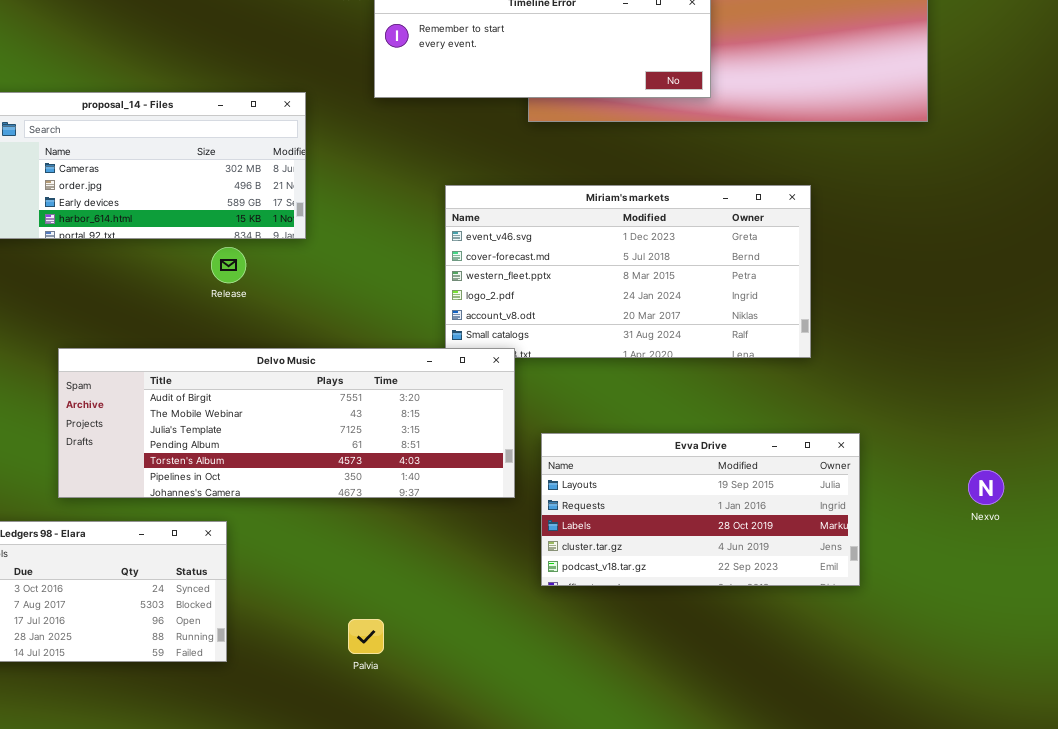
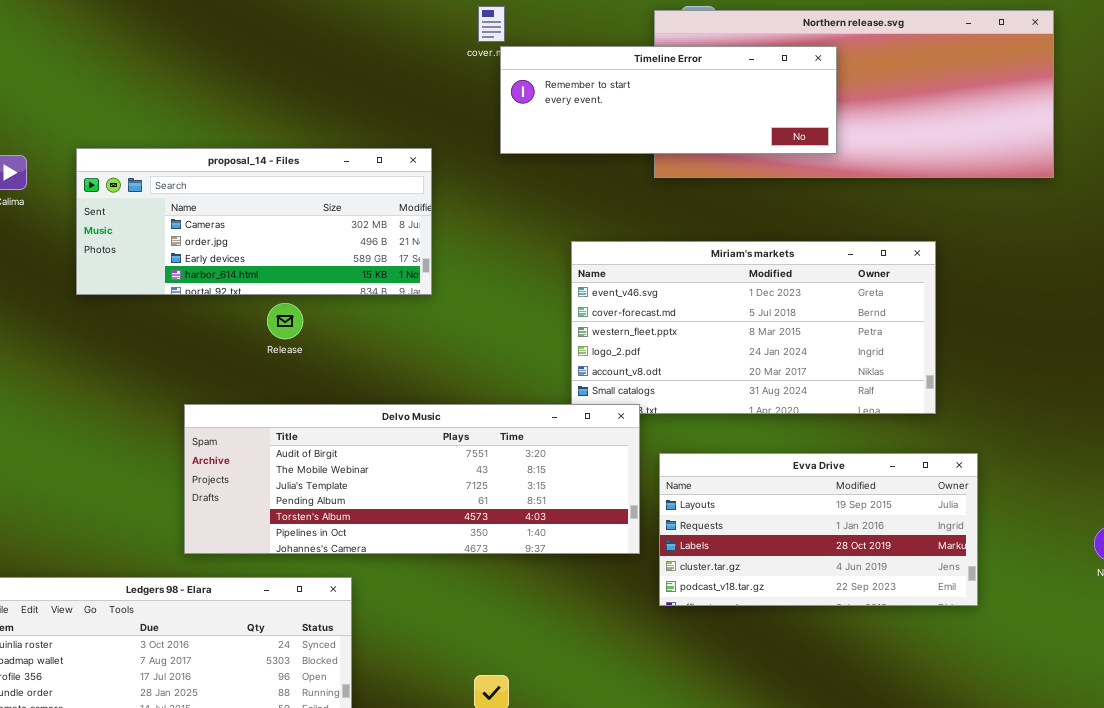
Release: [211,247,246,283] -> [267,303,303,339], moved
Evva Drive: [541,433,860,586] -> [659,453,978,606], moved

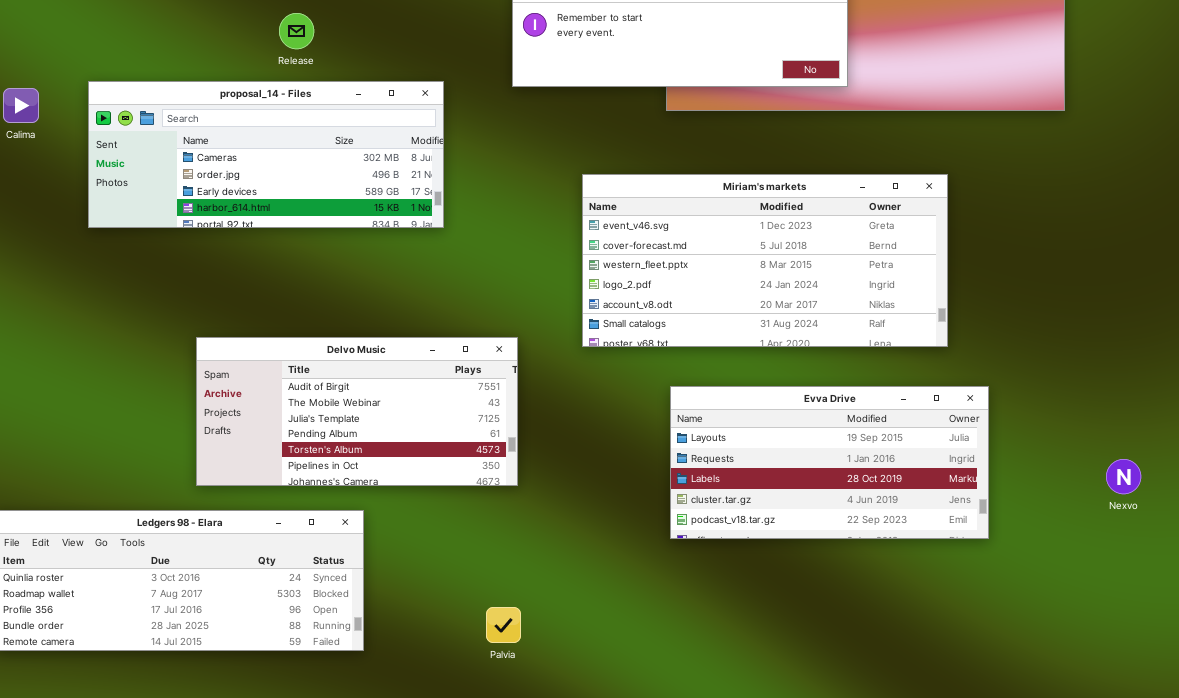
Release: [267,303,303,339] -> [279,13,314,49], moved
Delvo Music: [184,404,640,554] -> [196,337,518,486], resized

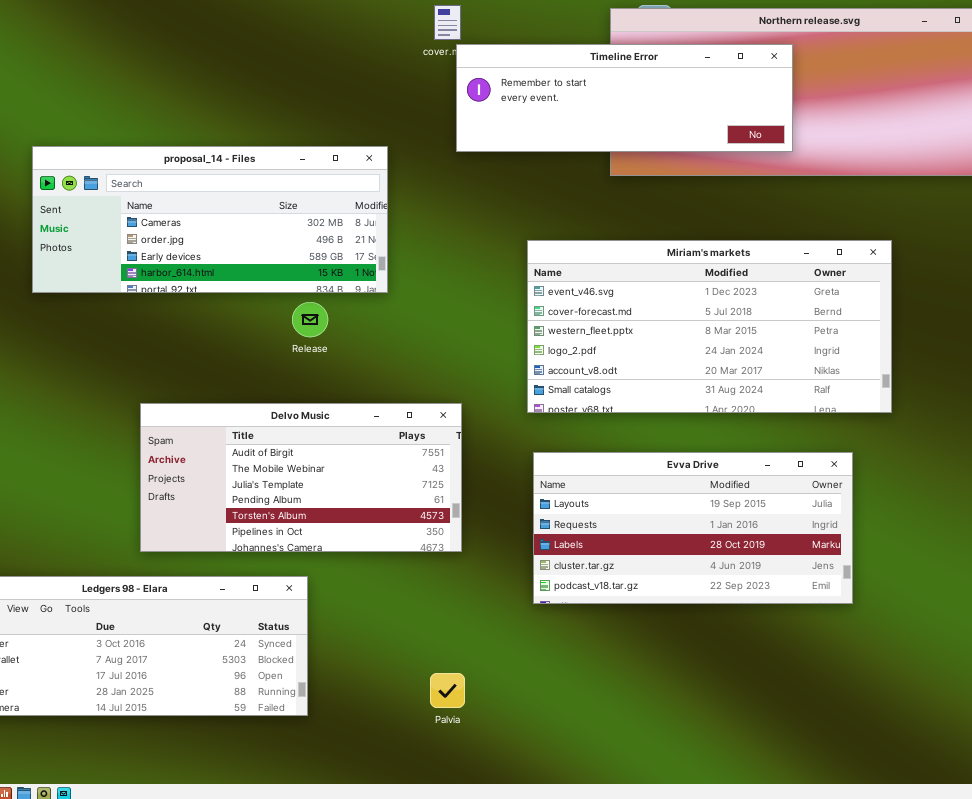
Release: [279,13,314,49] -> [292,302,328,337], moved
Evva Drive: [670,386,989,539] -> [533,452,853,604], moved

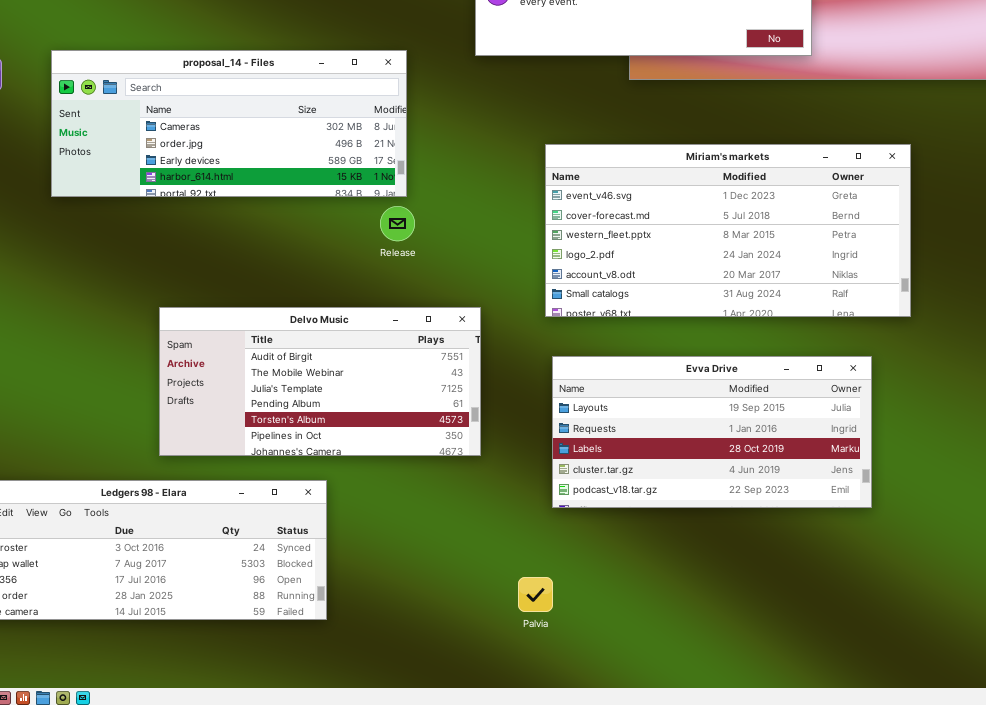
Release: [292,302,328,337] -> [380,206,415,241], moved
Palvia: [430,673,465,708] -> [518,577,553,612], moved

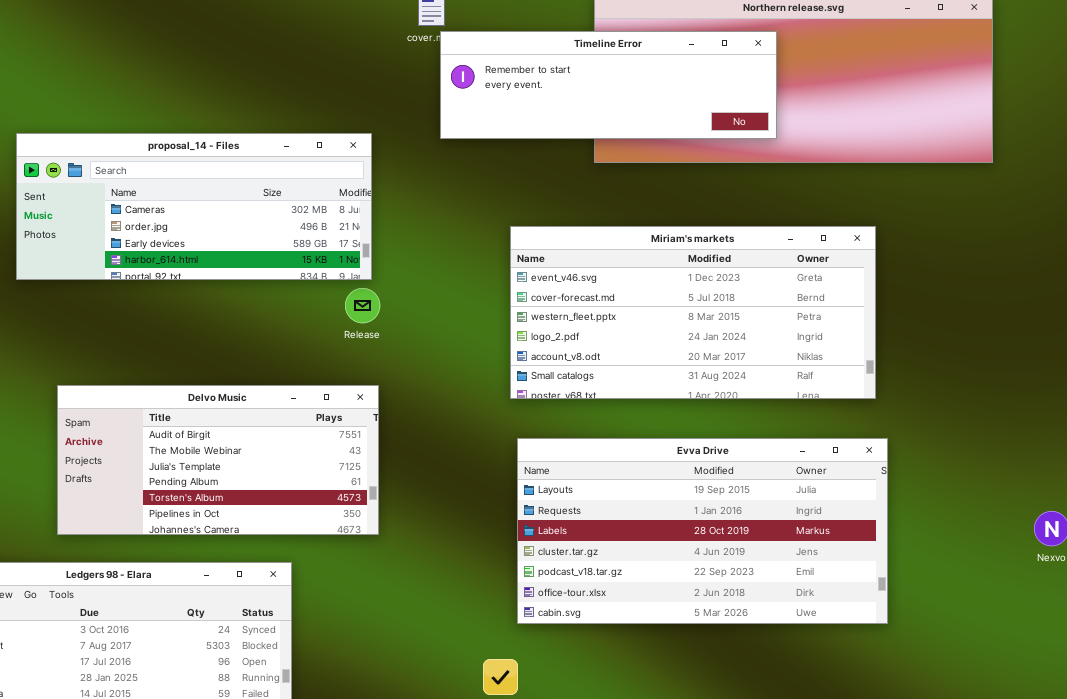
Delvo Music: [159,307,481,456] -> [57,385,379,535], moved
Evva Drive: [552,356,872,508] -> [517,438,888,624], resized

